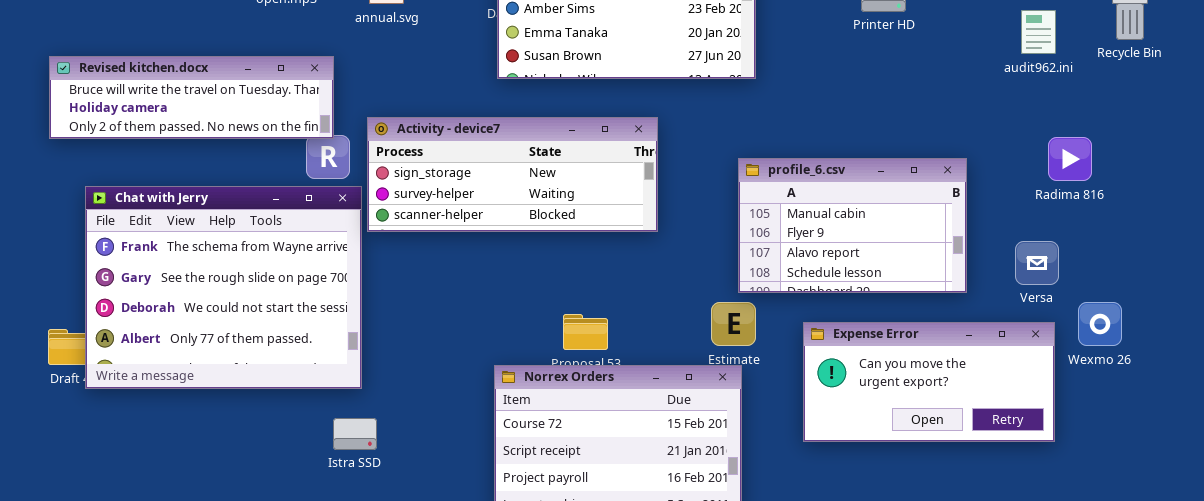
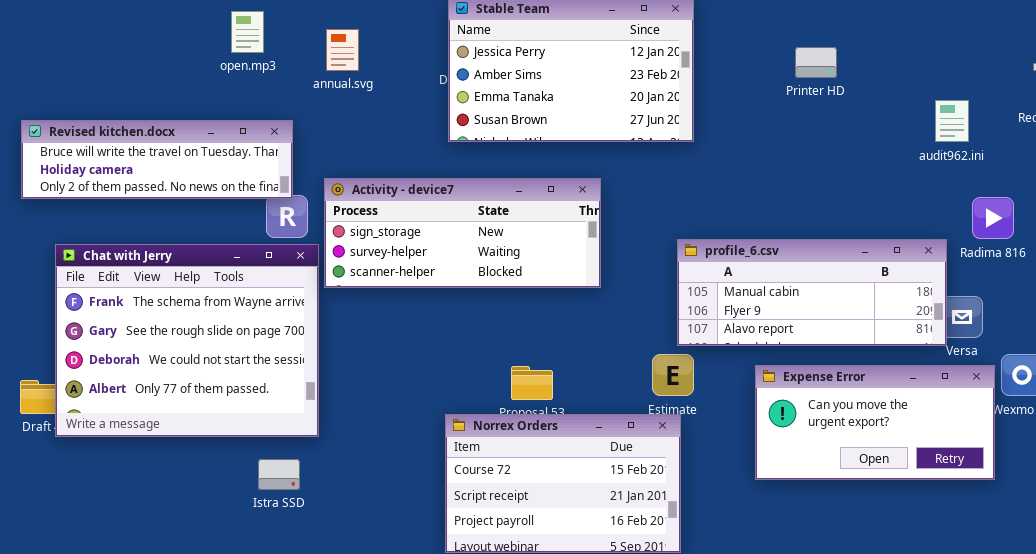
audit962.ini: [1021,10,1056,54] -> [935,100,969,142], moved
profile_6.csv: [738,158,967,293] -> [677,239,947,346], resized
Expense Error: [803,322,1055,442] -> [755,365,995,480], moved
Istra SSD: [333,418,377,450] -> [258,459,300,490], moved

